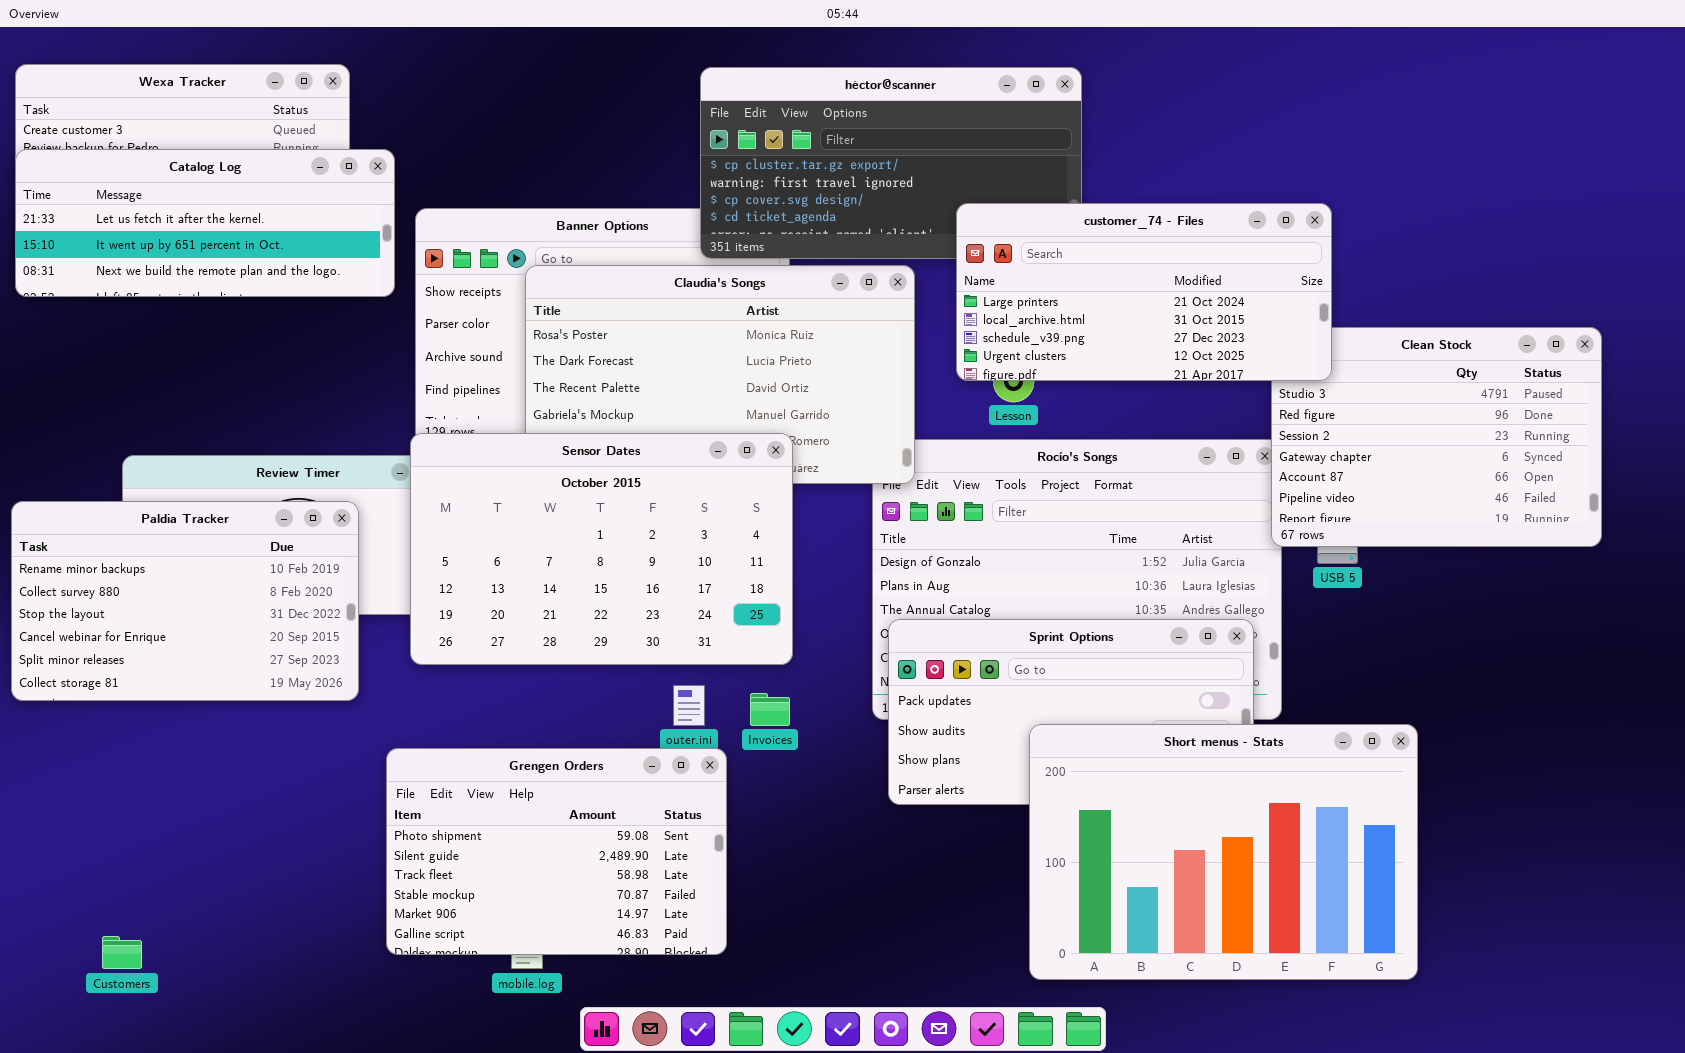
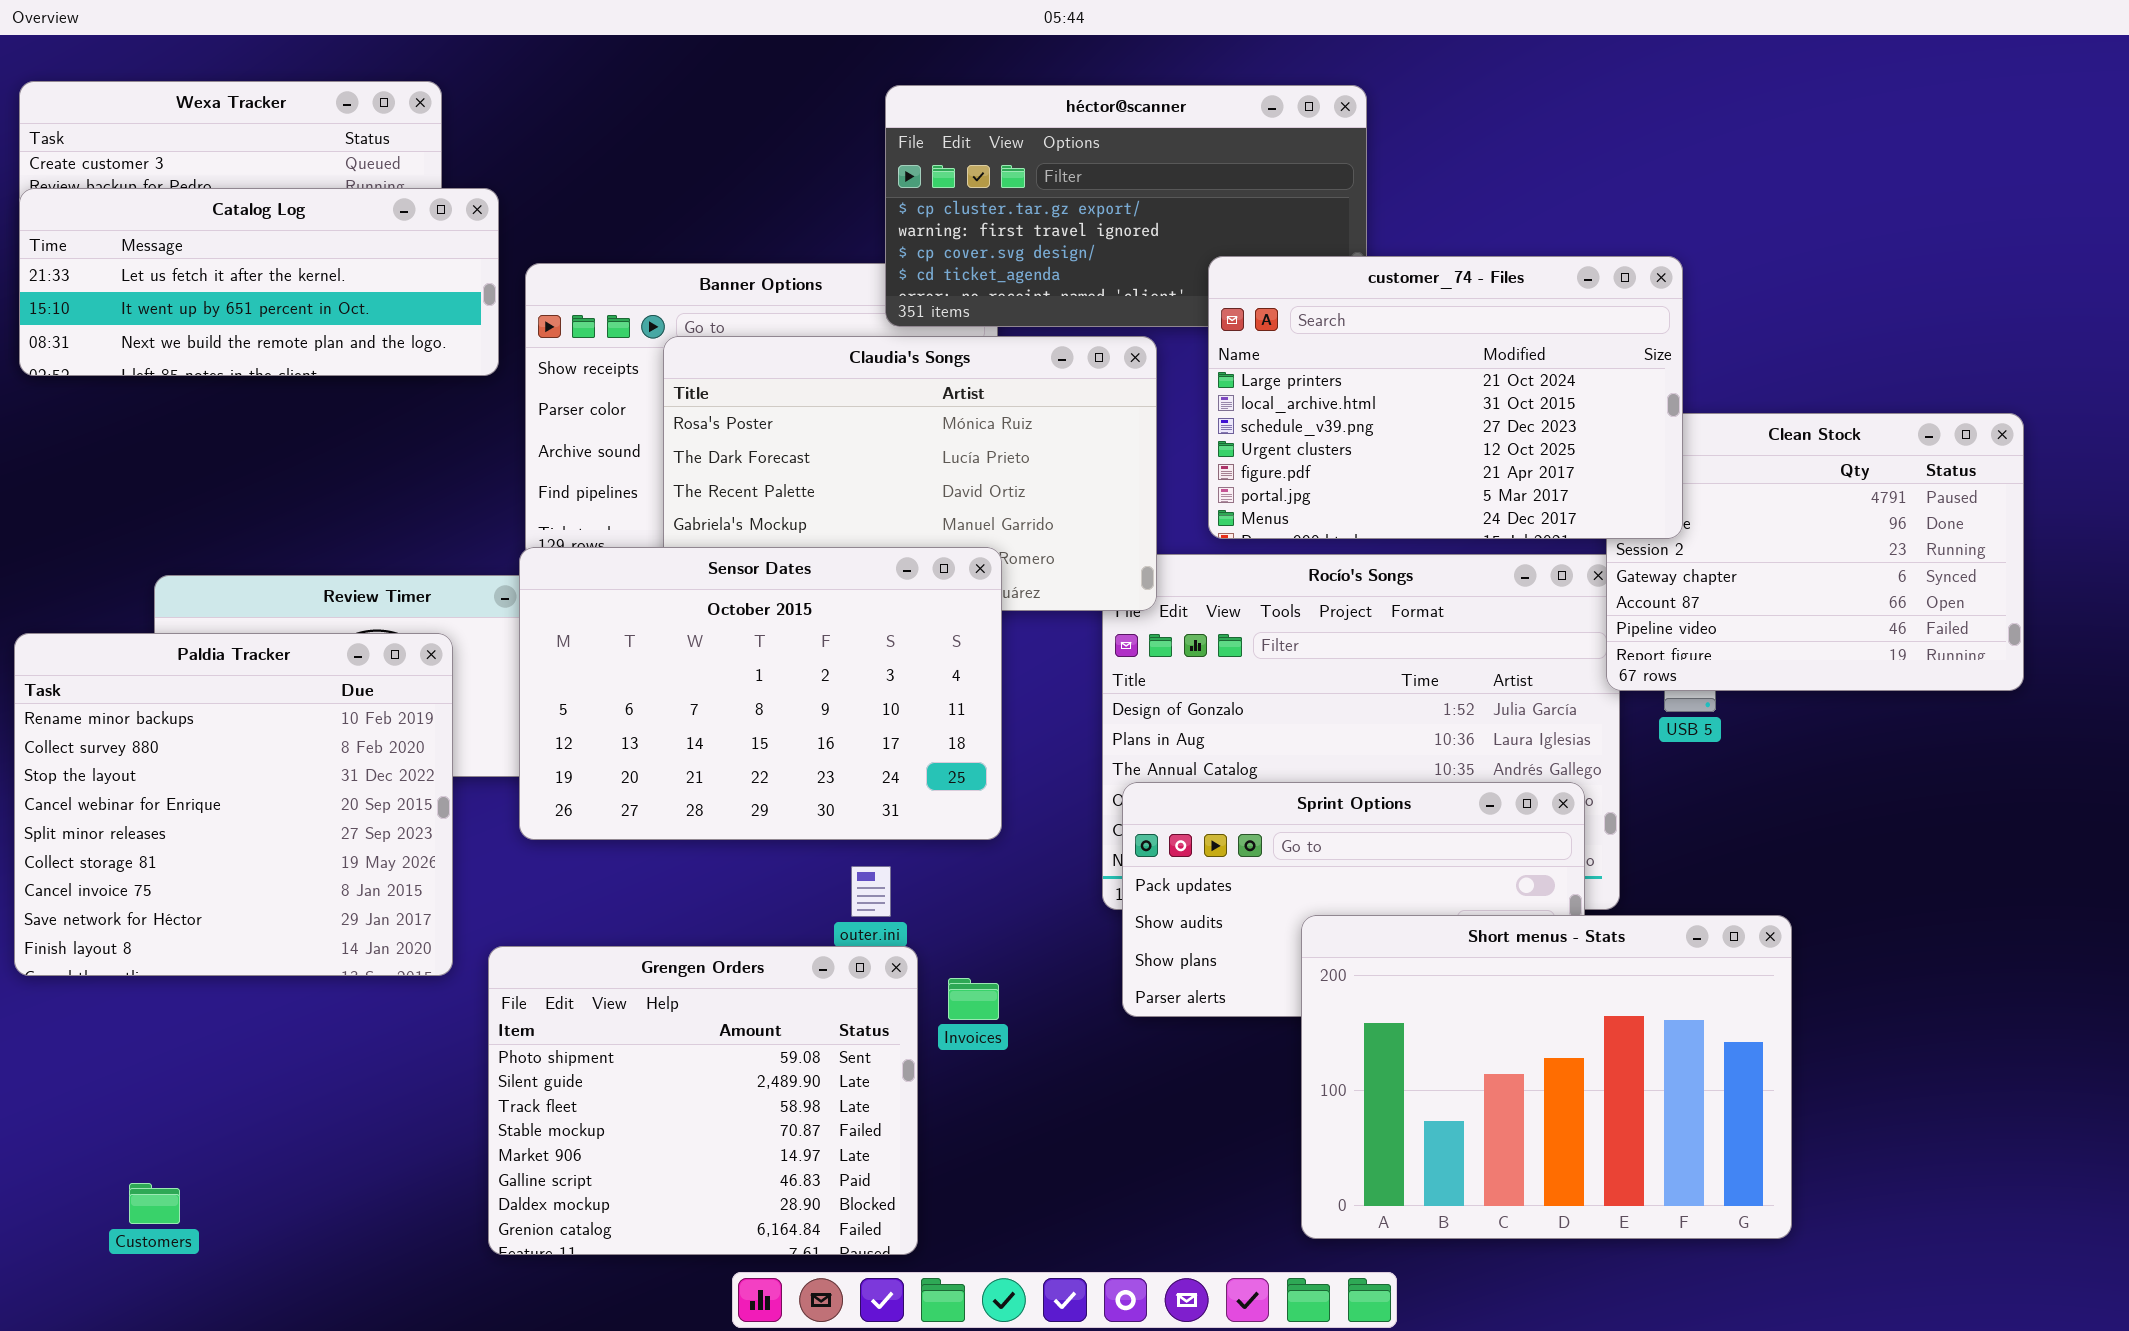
customer_74 - Files: [956,203,1332,381] -> [1208,256,1683,539], resized
Paldia Tracker: [11,501,359,701] -> [14,633,453,976], resized
Invoices: [750,693,790,726] -> [948,978,999,1020], moved
Grengen Orders: [386,748,727,955] -> [488,946,918,1255], resized

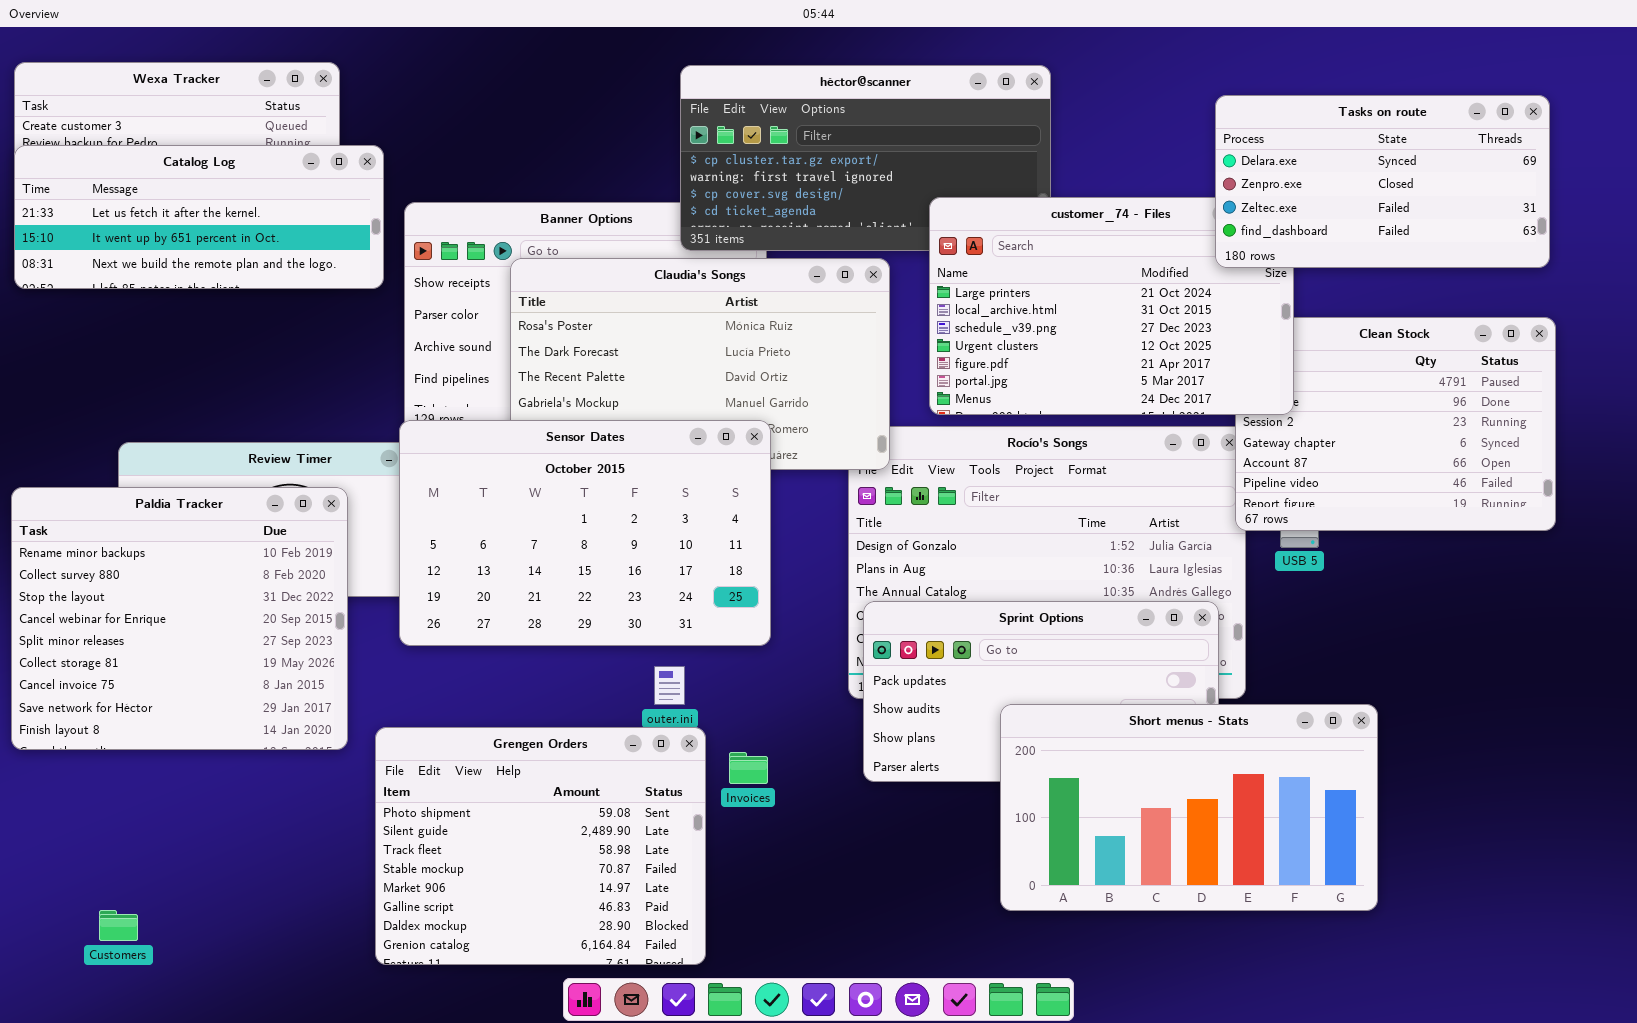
Tasks on route: none -> [1215,95,1550,268], opened
Short menus - Stats: [1301,915,1792,1239] -> [1000,704,1378,911], resized

